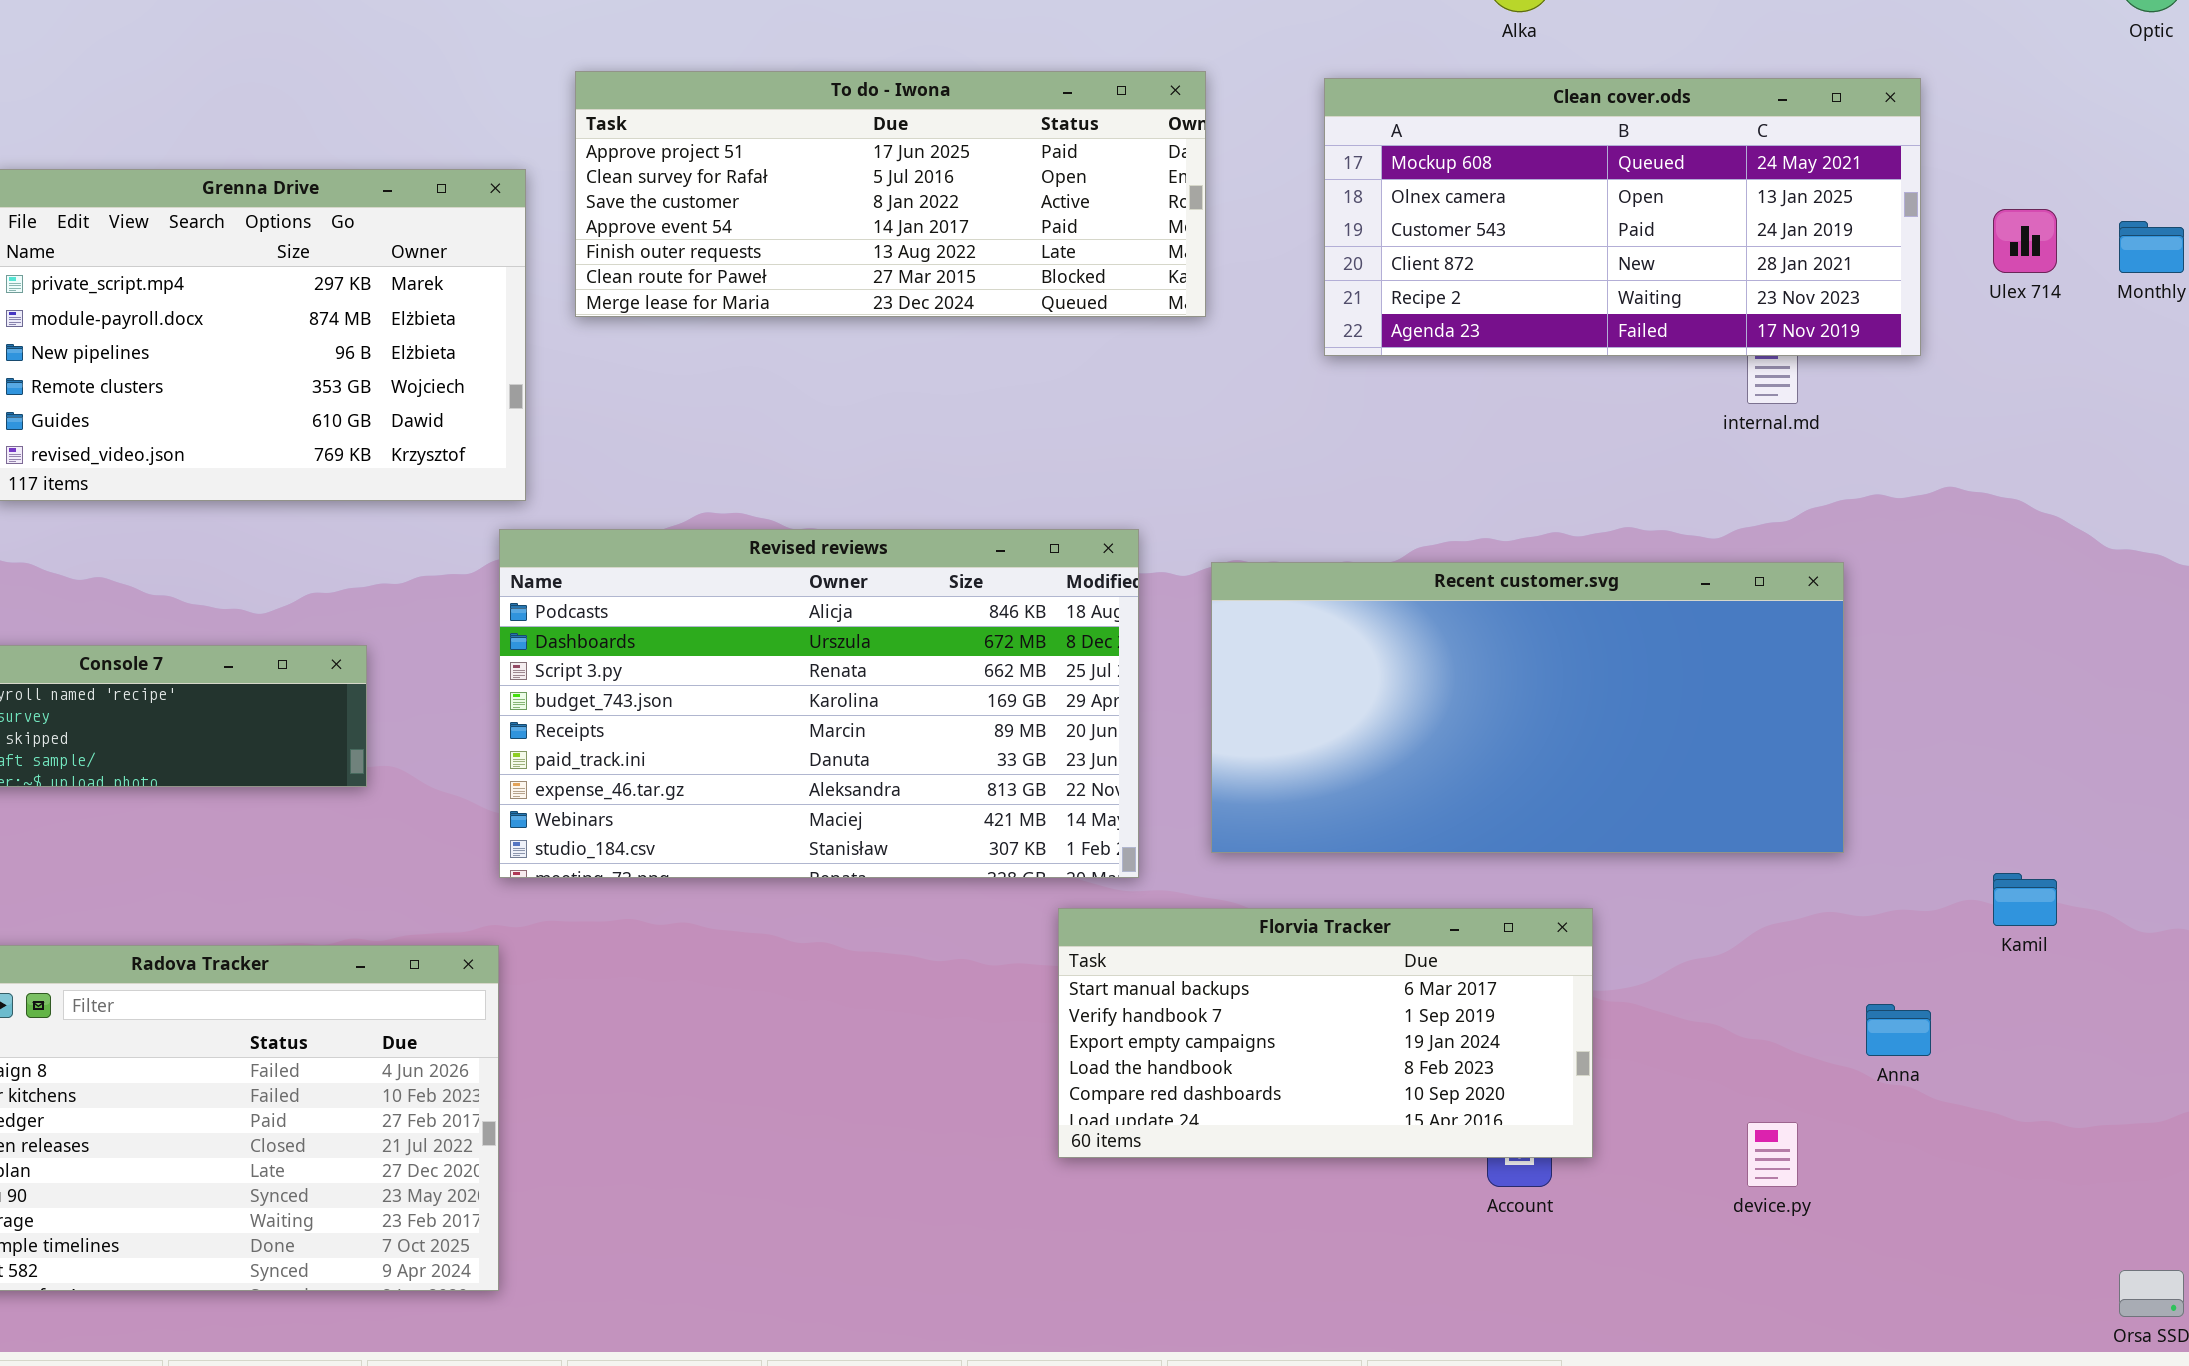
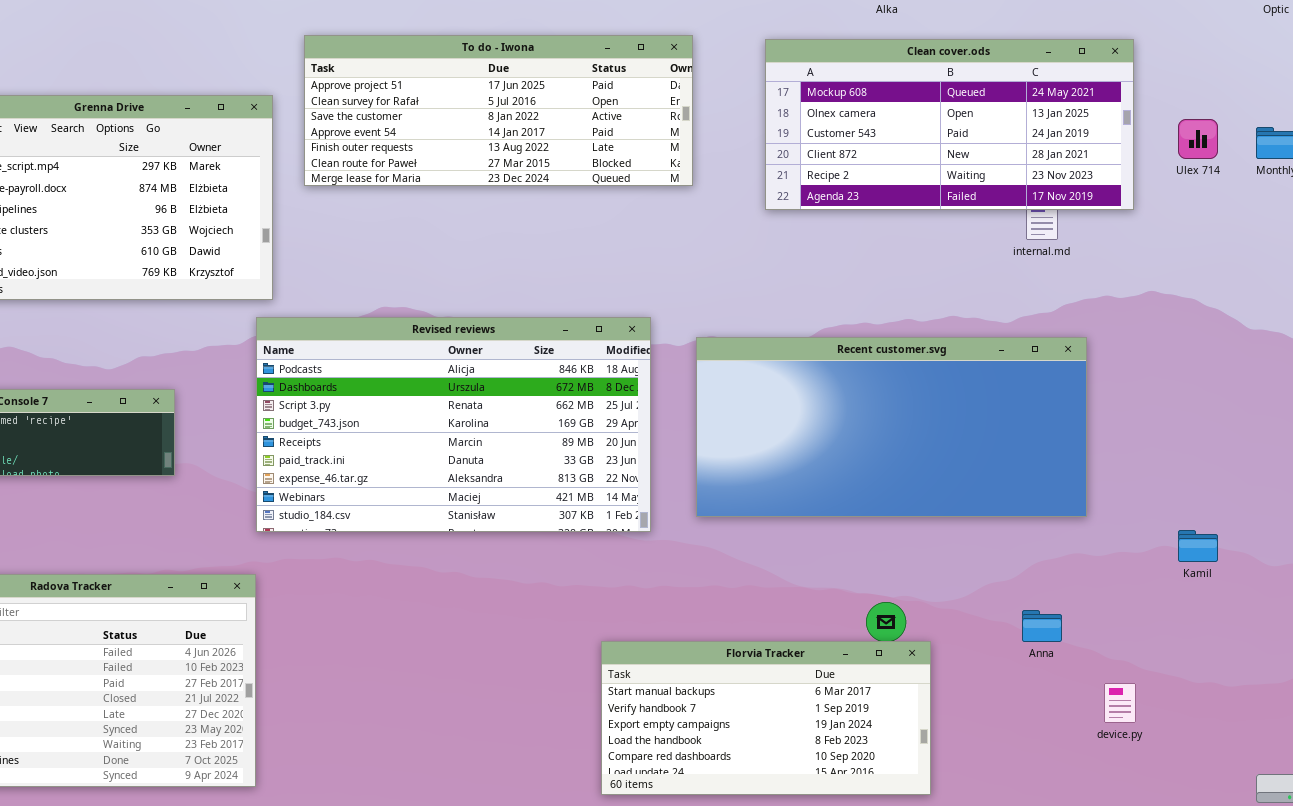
Florvia Tracker: [1058,908,1593,1158] -> [601,641,931,795], moved
Anna: [1866,1004,1931,1056] -> [1022,610,1062,642], moved
device.py: [1747,1122,1798,1187] -> [1104,683,1136,723], moved

